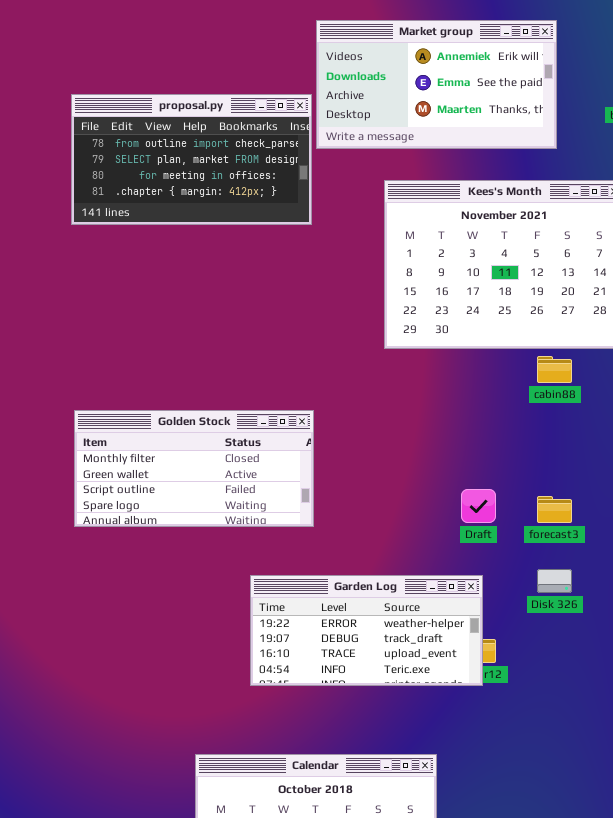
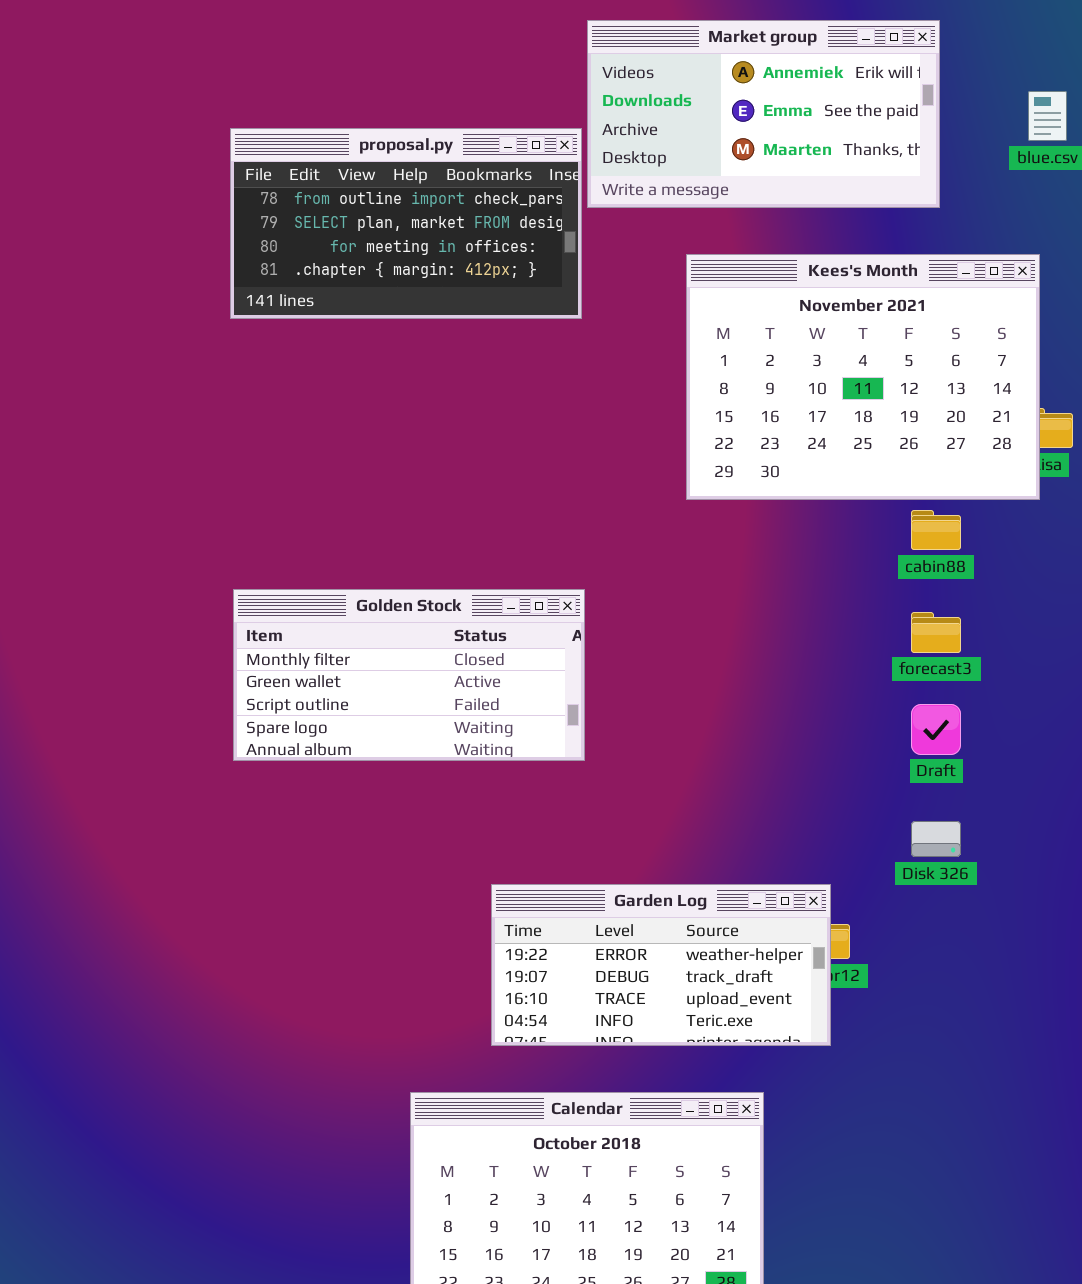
Draft: [461,489,496,523] -> [911,704,961,755], moved
forecast3: [537,496,572,523] -> [911,612,961,653], moved
Garden Log: [250,575,483,686] -> [491,884,831,1046], moved

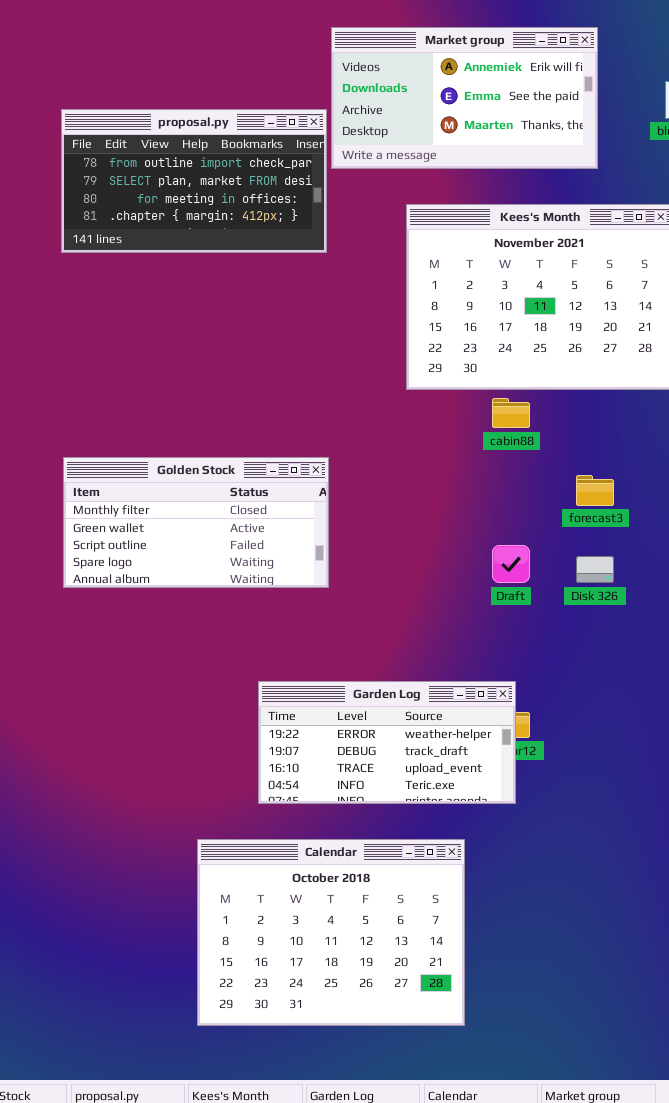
cabin88: [911,510,961,550] -> [492,398,530,428], moved
Draft: [911,704,961,755] -> [492,545,530,583], moved
Disk 326: [911,821,961,857] -> [576,556,614,583], moved

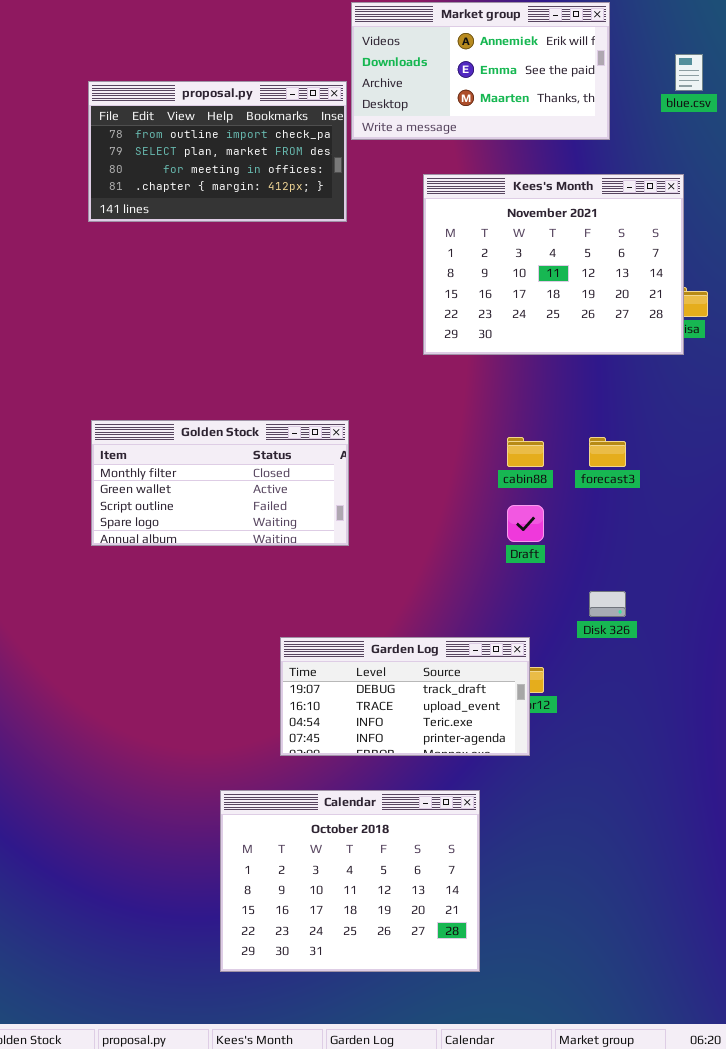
cabin88: [492,398,530,428] -> [507,437,544,467], moved
Disk 326: [576,556,614,583] -> [589,591,626,617], moved
Garden Log: [258,681,516,804] -> [280,637,530,756], scrolled down 1 row

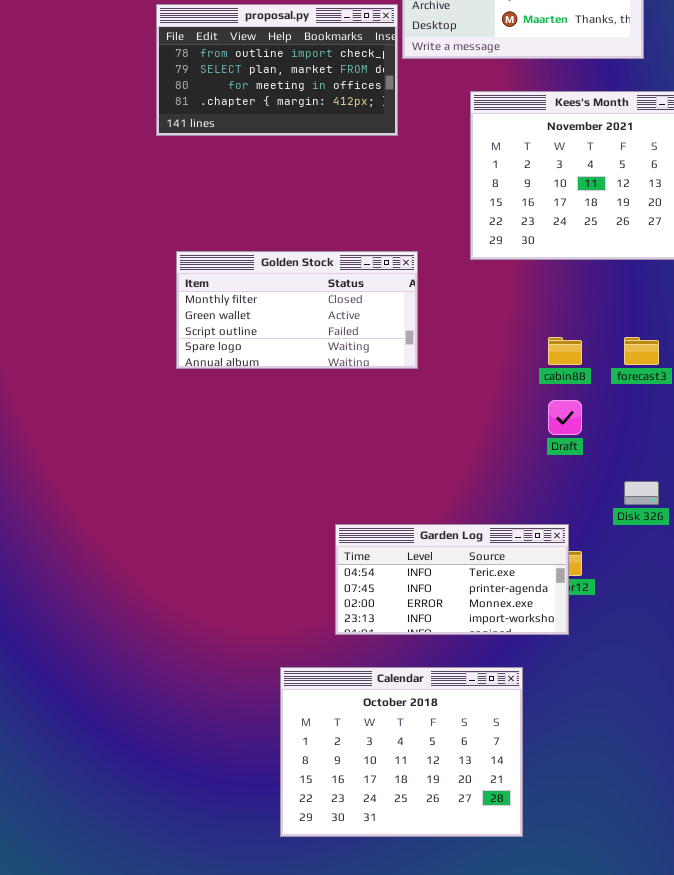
Golden Stock: [91,420,349,546] -> [176,251,418,369], moved
Garden Log: [280,637,530,756] -> [335,524,569,635], scrolled down 2 rows

